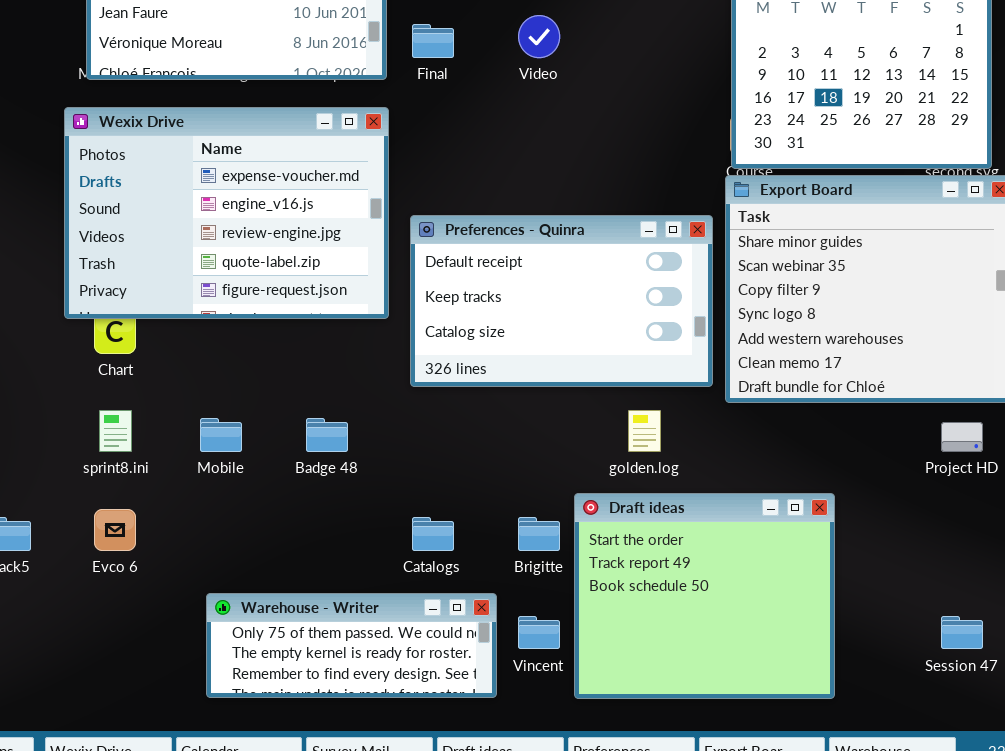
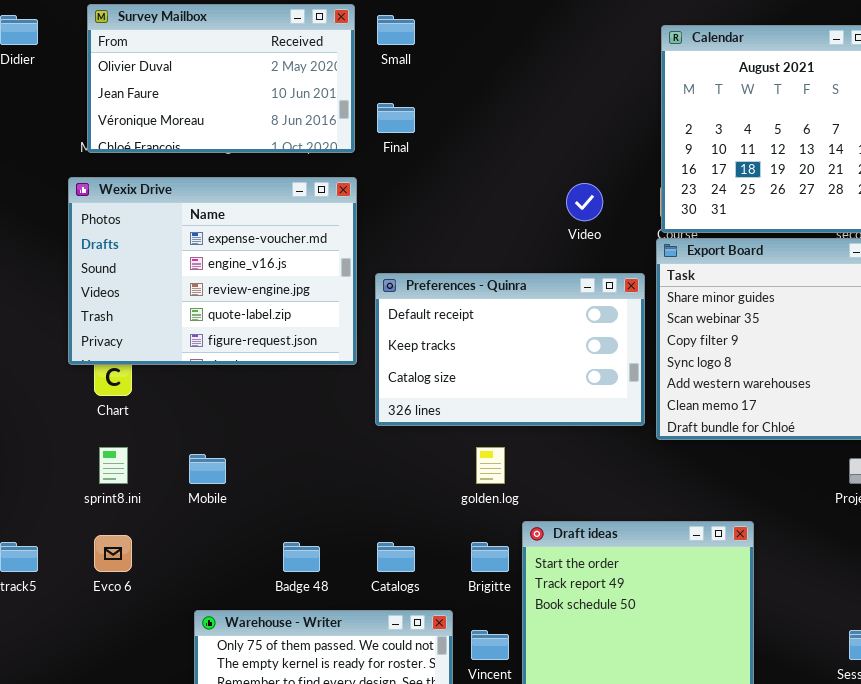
Video: [518,15,560,58] -> [566,183,603,221], moved
golden.log: [628,410,661,452] -> [476,447,505,484], moved
Badge 48: [306,418,348,452] -> [283,542,320,572], moved

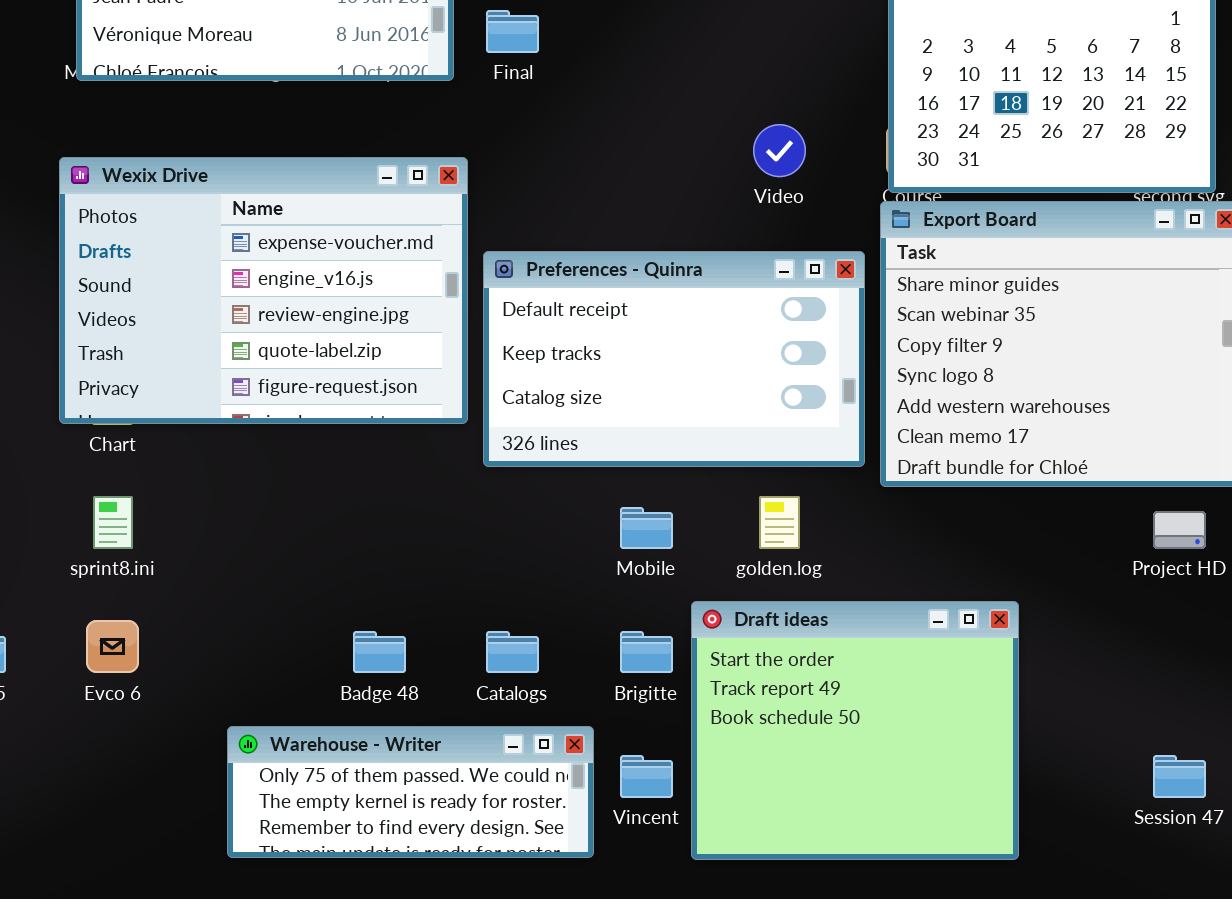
Wexix Drive: [68,177,357,365] -> [59,157,468,424], moved
golden.log: [476,447,505,484] -> [759,496,800,549], moved
Mobile: [189,454,226,484] -> [620,507,673,549], moved

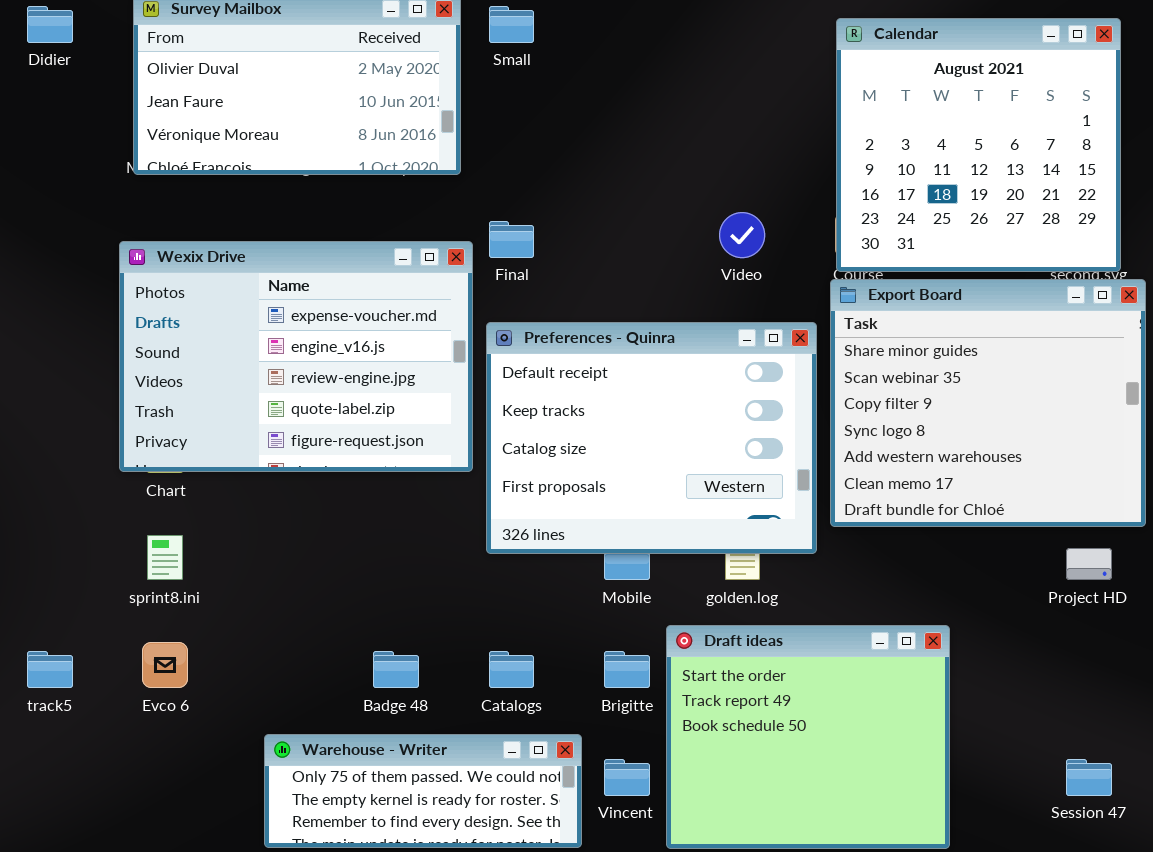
Final: [486,10,539,53] -> [489,221,534,258], moved
Preferences - Quinra: [483,251,865,467] -> [486,322,817,554], resized

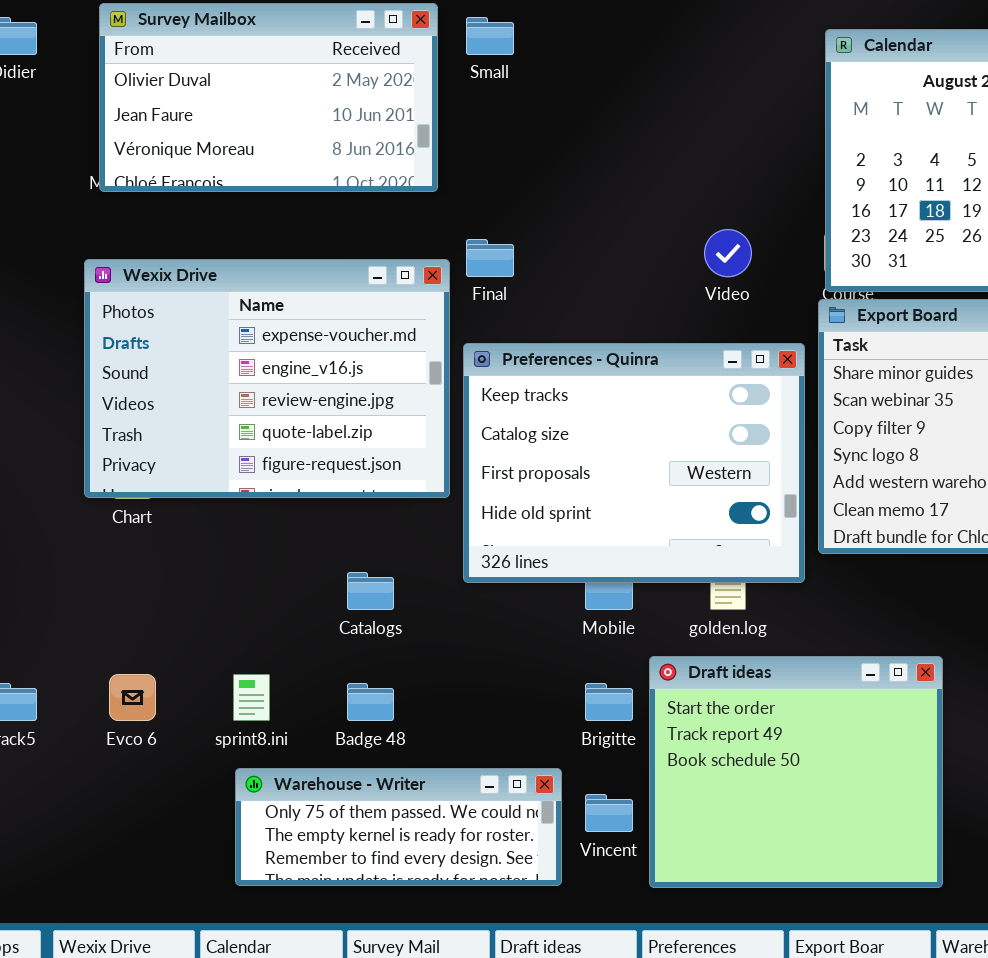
Preferences - Quinra: [486,322,817,554] -> [463,343,805,583], scrolled down 1 row
sprint8.ini: [147,535,183,580] -> [233,674,270,721], moved
Catalogs: [489,651,534,688] -> [347,572,394,610], moved

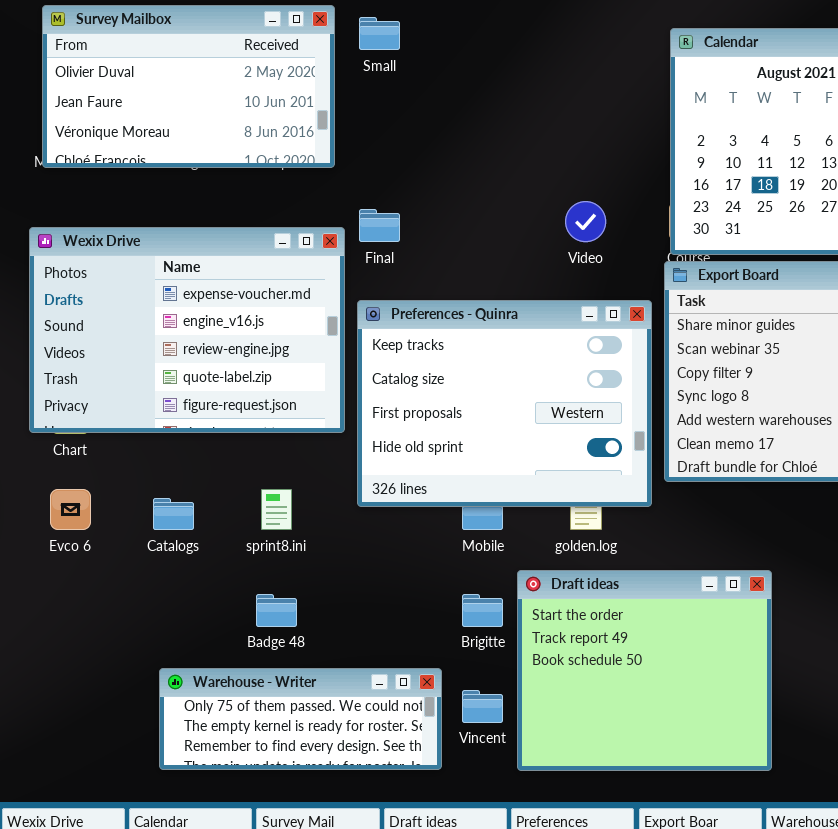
Catalogs: [347,572,394,610] -> [153,498,194,530], moved
Evco 6: [109,674,156,721] -> [50,489,91,530], moved
sprint8.ini: [233,674,270,721] -> [261,489,292,530], moved

